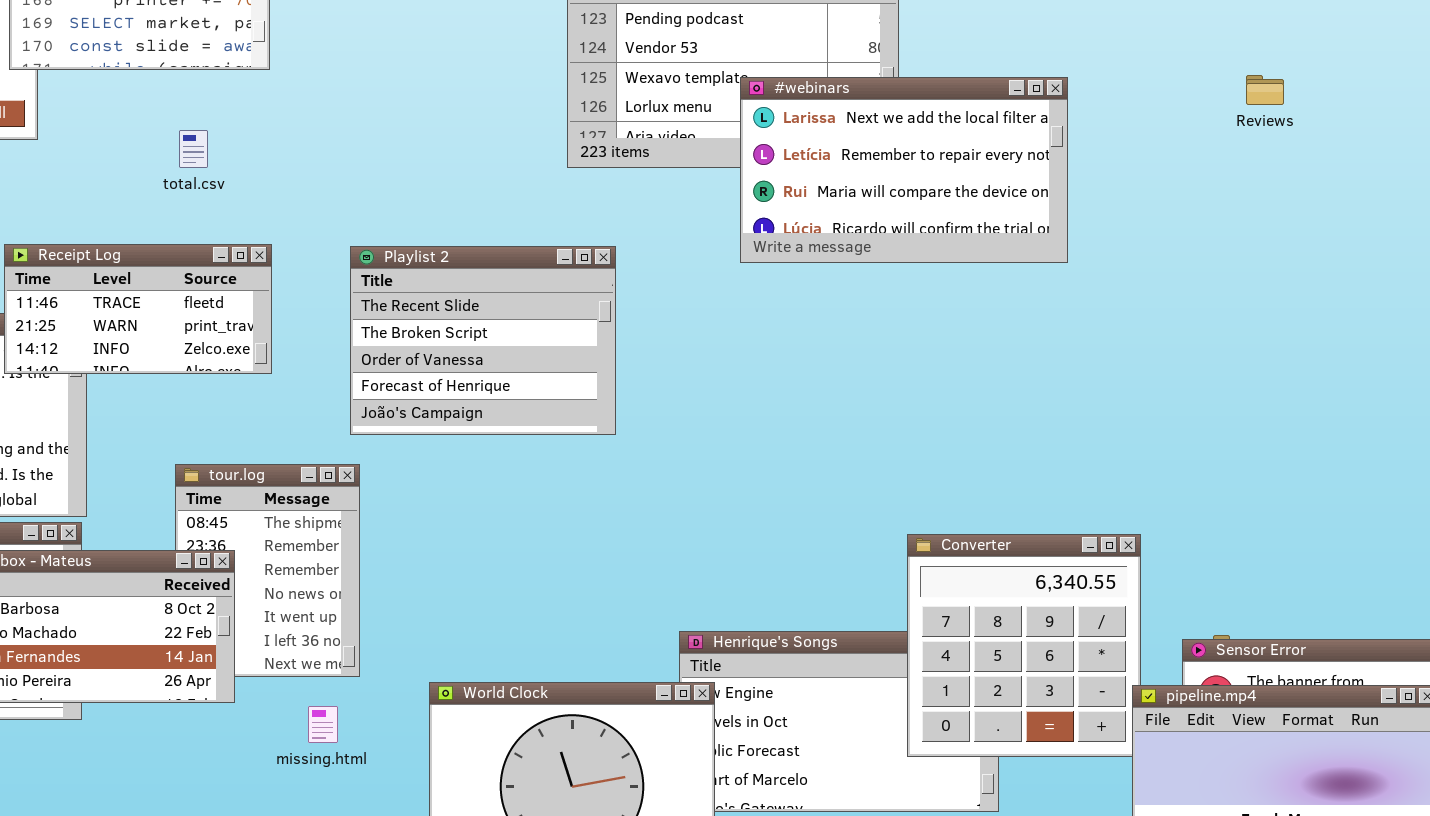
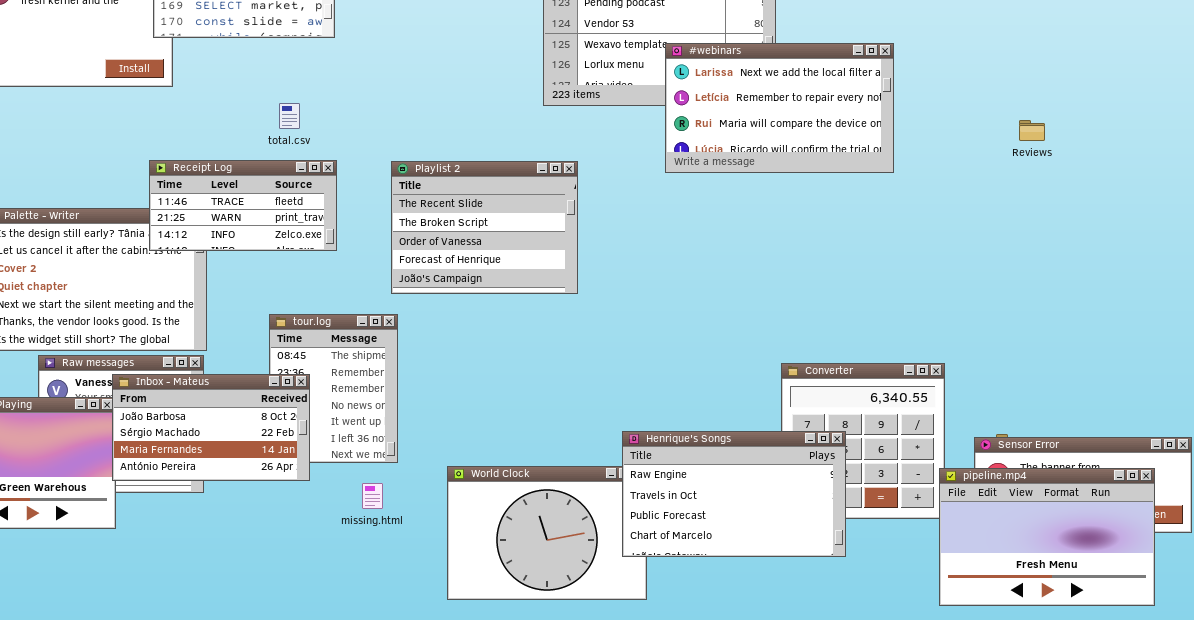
Reviews: [1246,75,1284,105] -> [1019,120,1045,141], moved
total.csv: [179,130,208,168] -> [279,103,300,129], moved
Henrique's Songs: [679,631,999,812] -> [622,431,846,557], raised

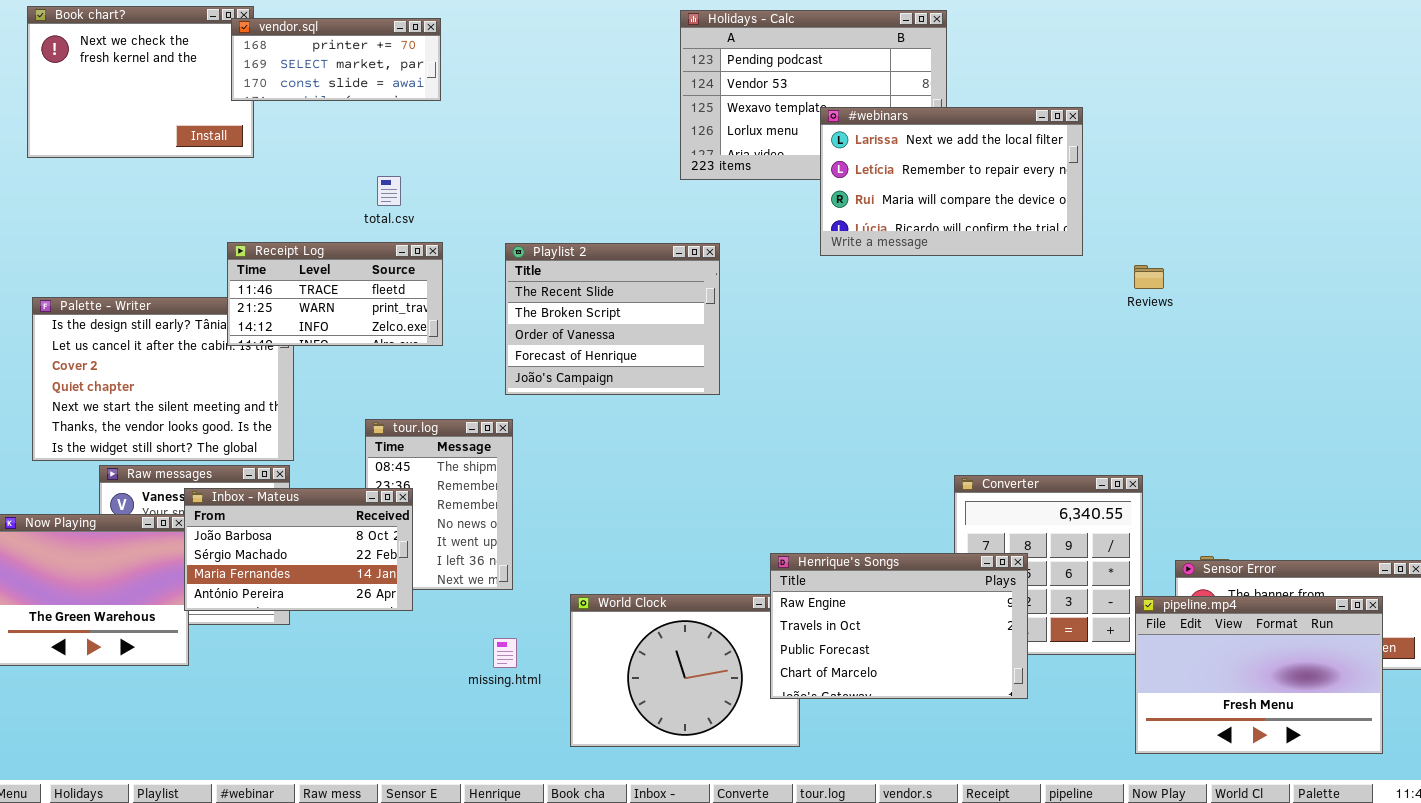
Reviews: [1019,120,1045,141] -> [1134,265,1164,289], moved
missing.html: [362,483,383,509] -> [493,638,517,668], moved

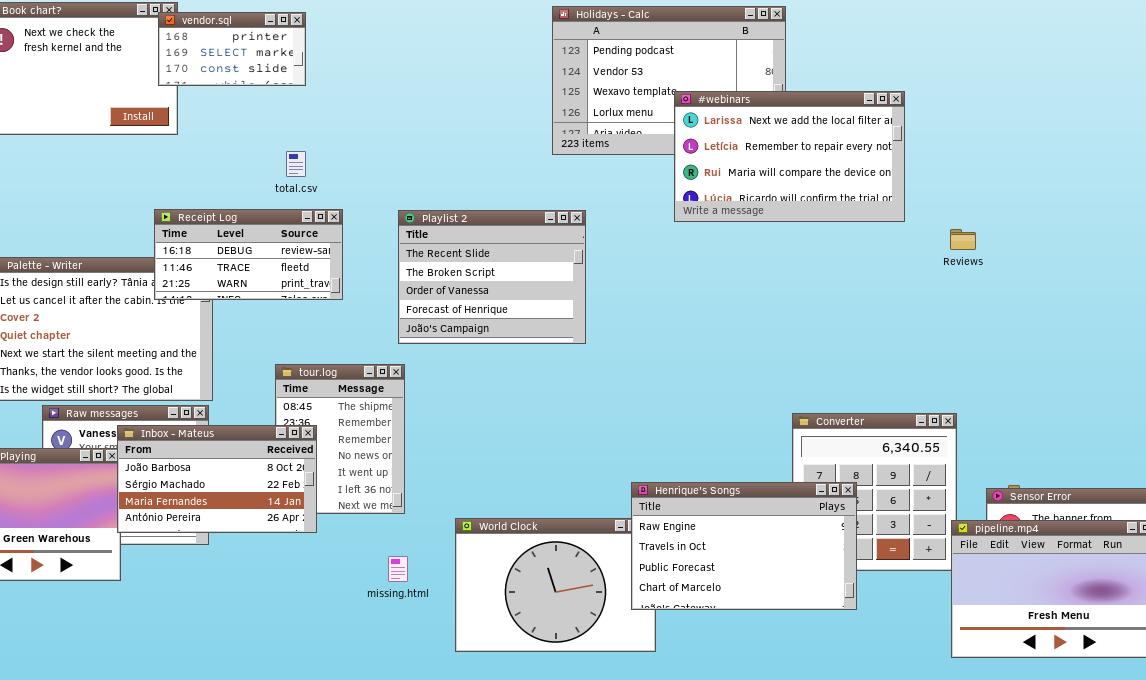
vendor.sql: [231,18,441,101] -> [158,12,306,86], resized
Receipt Log: [227,242,443,346] -> [154,209,343,300], scrolled up 1 row

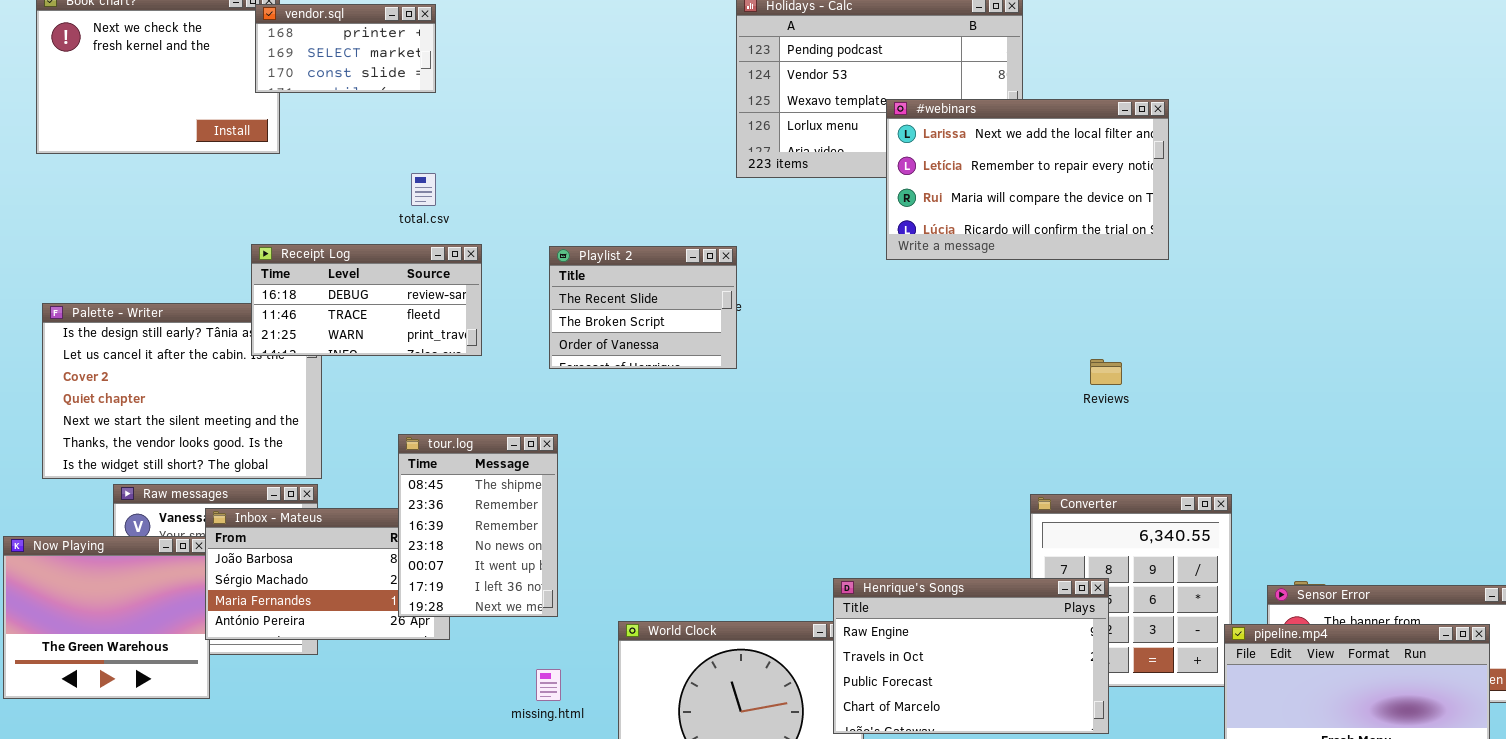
Playlist 2: [398,210,586,344] -> [549,246,737,369], resized
Reviews: [950,229,976,250] -> [1090,359,1122,385], moved
tour.log: [275,364,405,514] -> [398,434,558,617], raised

